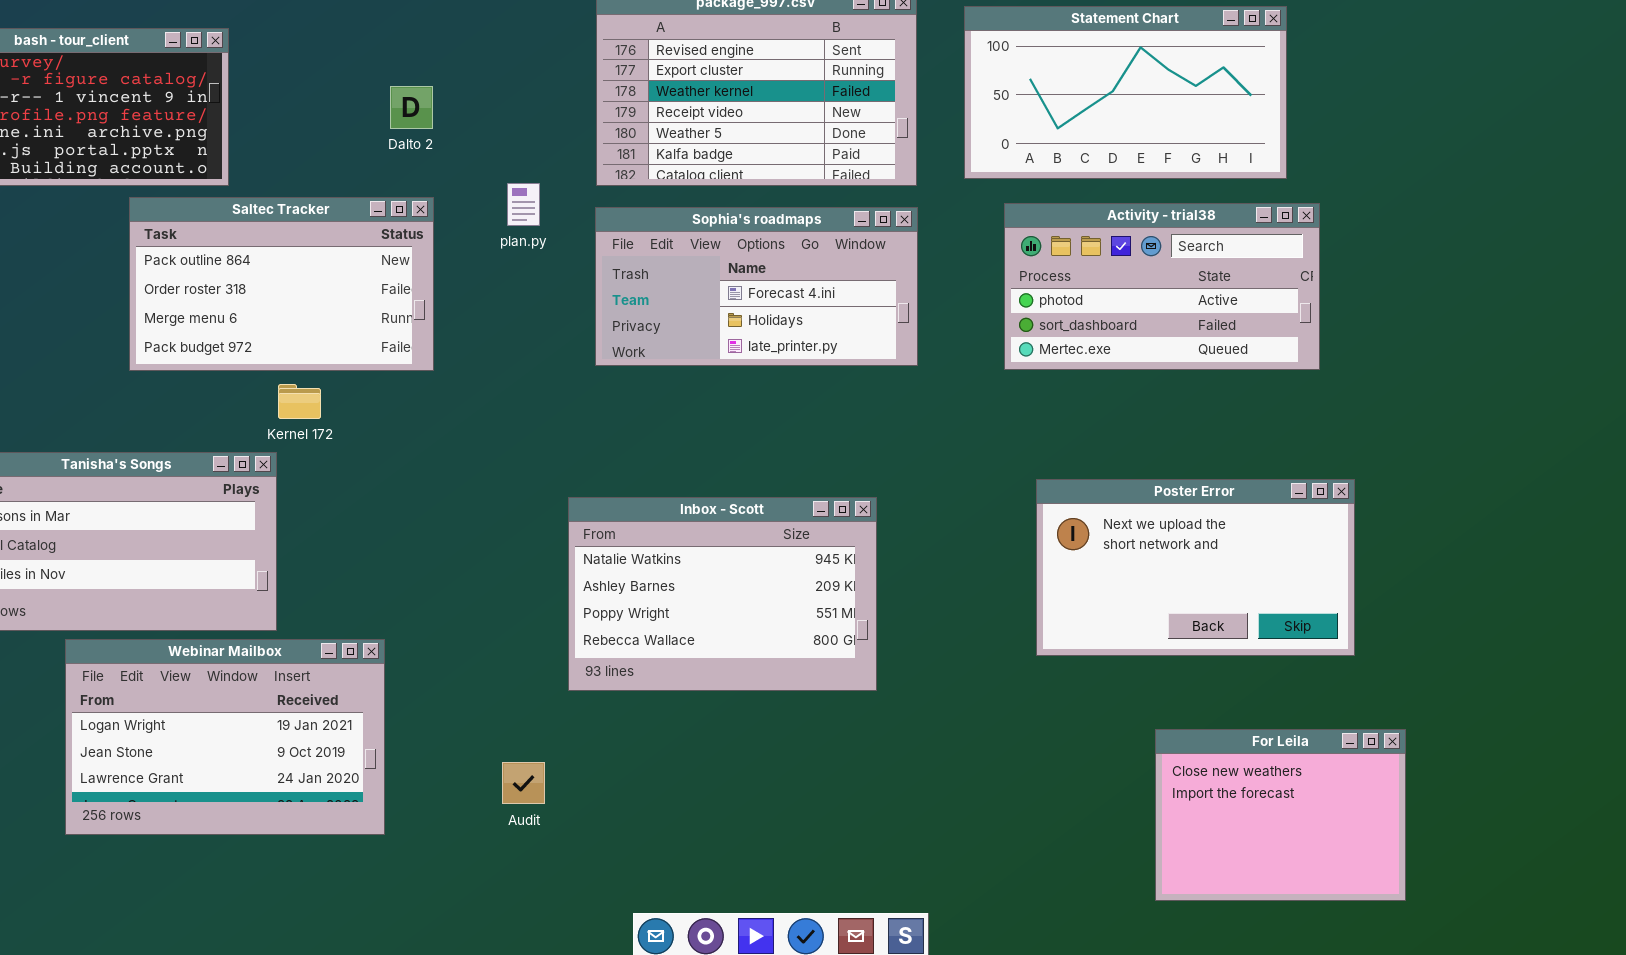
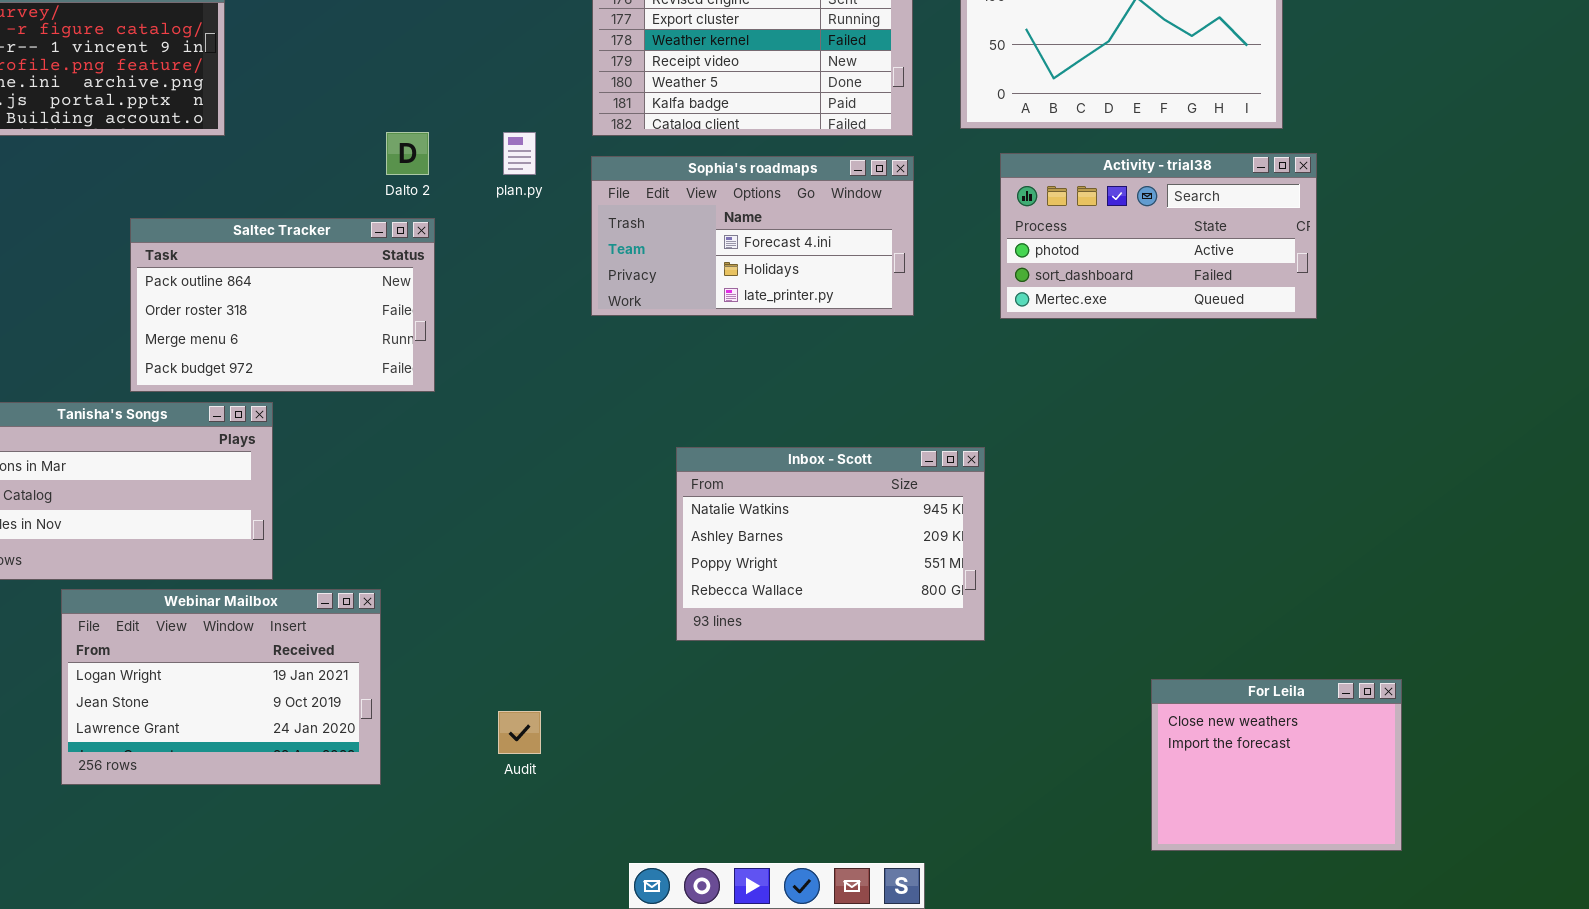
Dalto 2: [390,86,433,129] -> [386,132,429,175], moved
Saltec Tracker: [129,197,434,371] -> [130,218,435,392], moved
Poster Error: [1036,479,1355,656] -> none, closed
Inbox - Scott: [568,497,877,691] -> [676,447,985,641], moved

